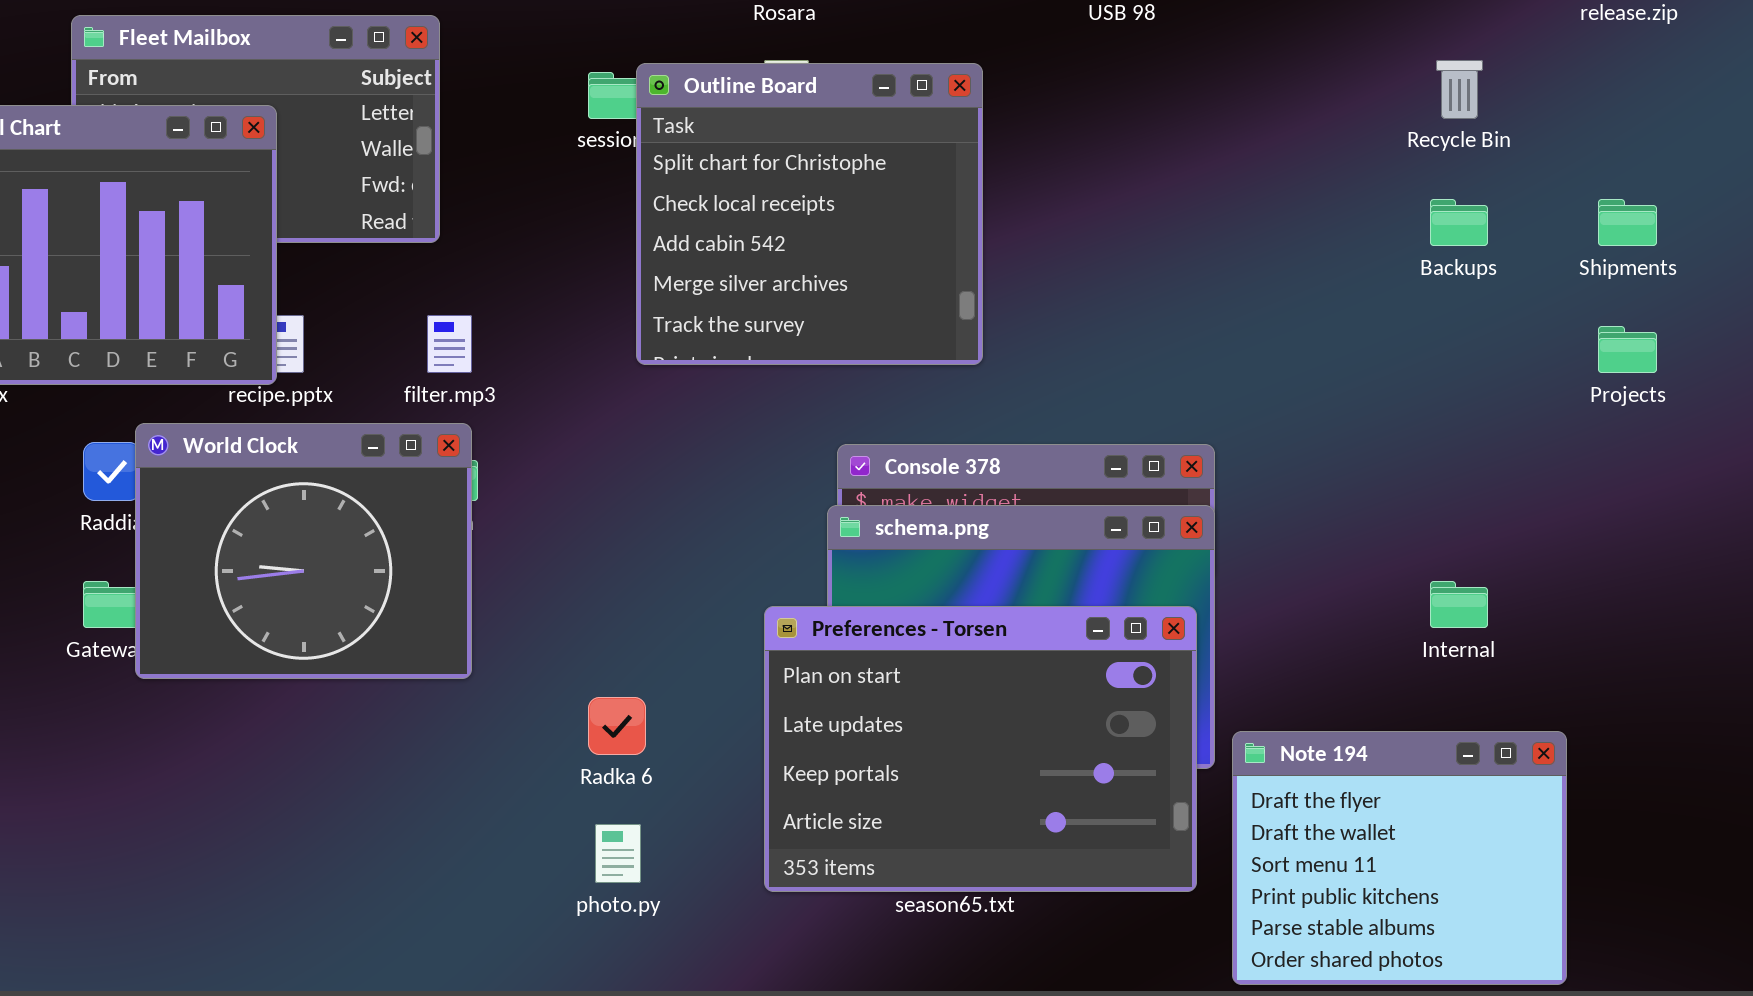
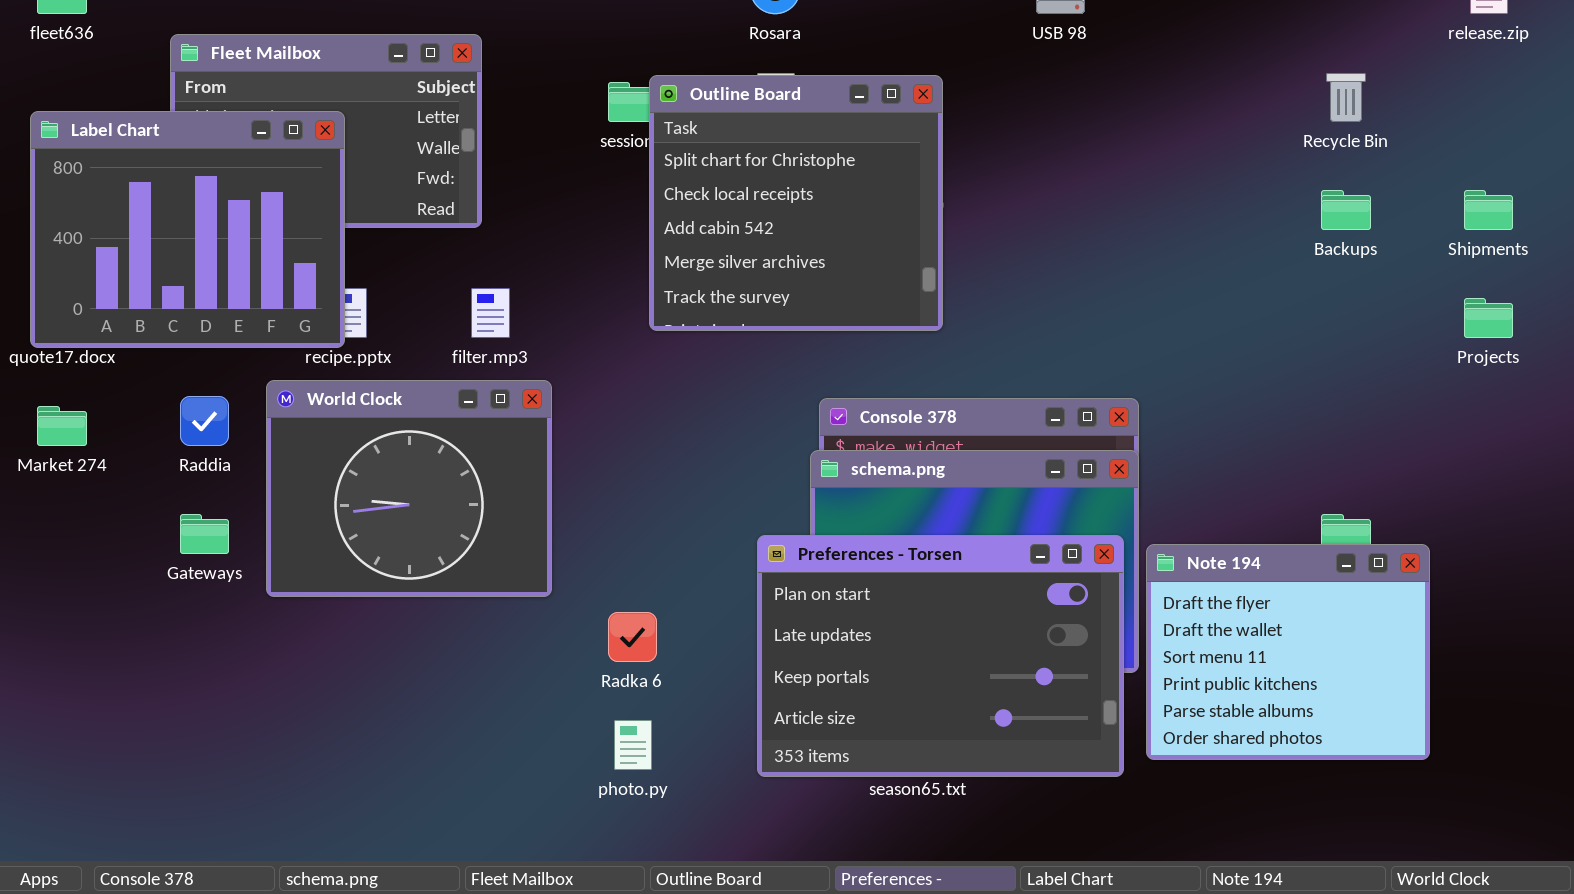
World Clock: [135,423,472,679] -> [266,380,552,597], moved
Note 194: [1232,731,1567,985] -> [1146,544,1430,760], moved

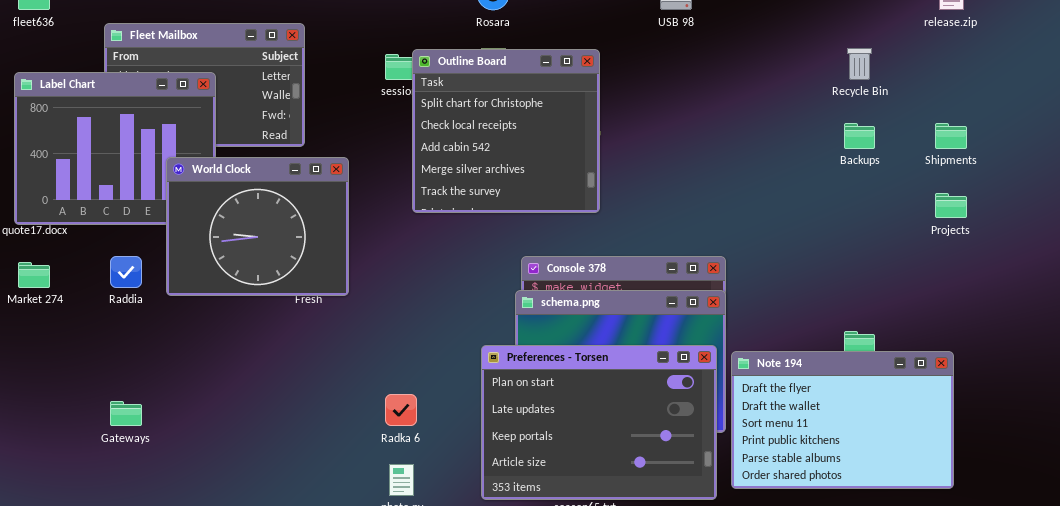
World Clock: [266,380,552,597] -> [166,157,349,296], moved
Gateways: [180,514,229,554] -> [110,401,142,426], moved
Note 194: [1146,544,1430,760] -> [731,351,954,489], resized

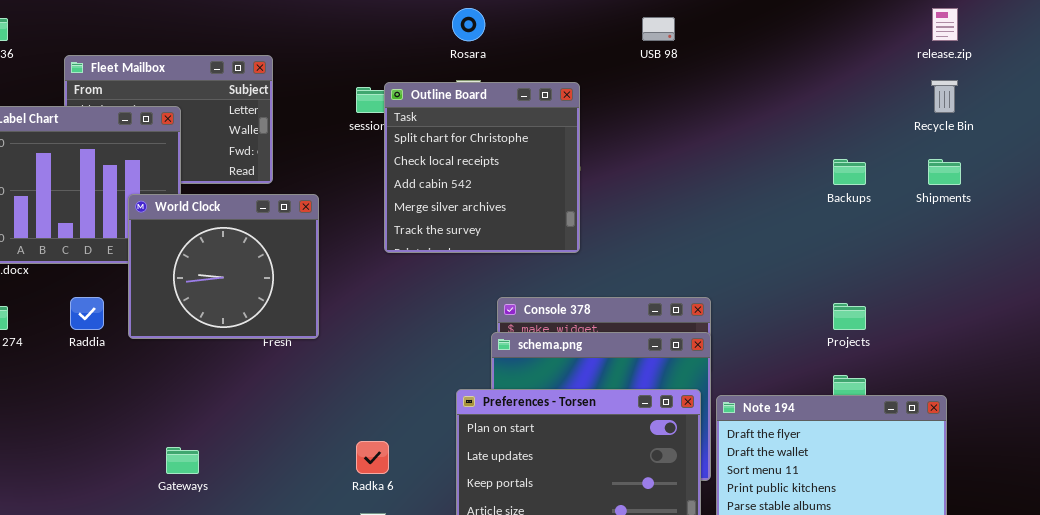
Recycle Bin: [847,48,872,80] -> [931,80,958,113], moved
Projects: [935,193,967,218] -> [833,303,866,330], moved
Gateways: [110,401,142,426] -> [166,447,199,474], moved

